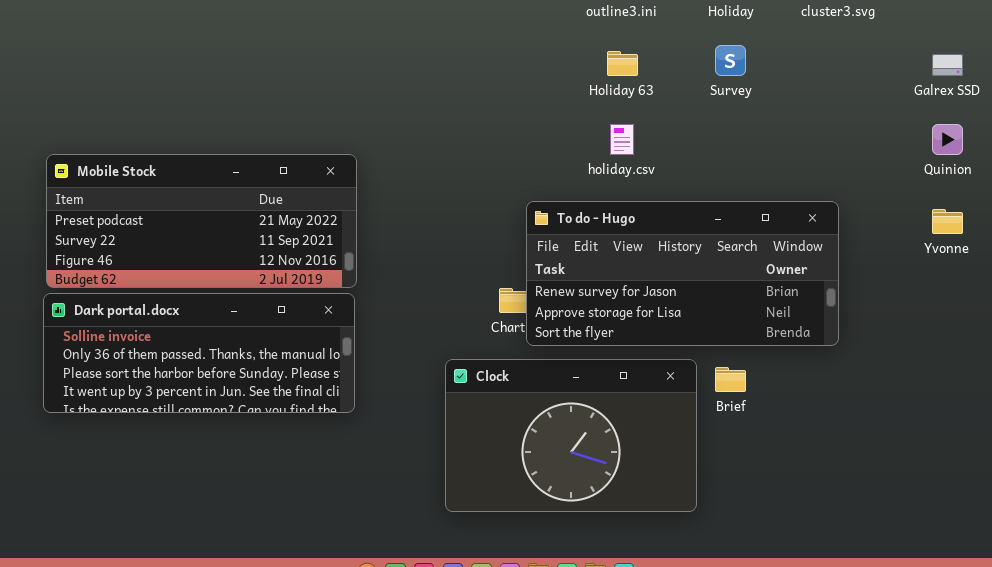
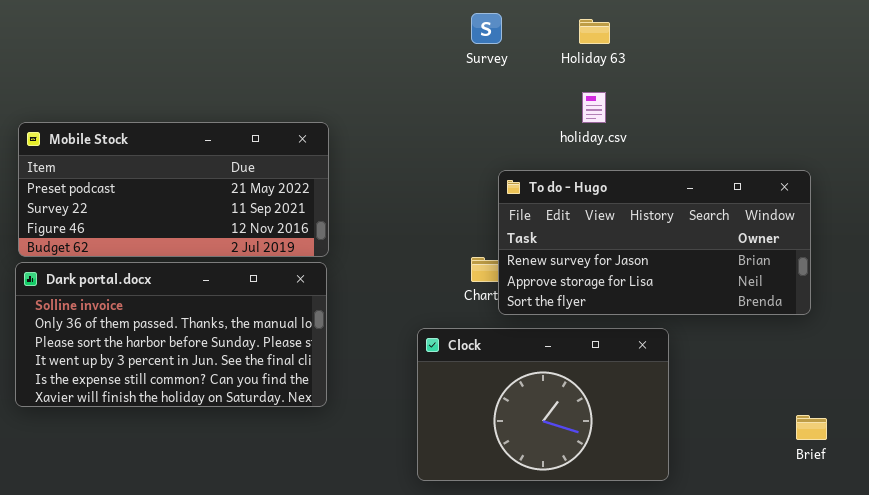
Survey: [715,45,746,76] -> [471,13,502,44], moved
Dark portal.docx: [43,293,355,413] -> [15,262,327,407], resized
Brief: [715,367,746,392] -> [796,415,827,440], moved

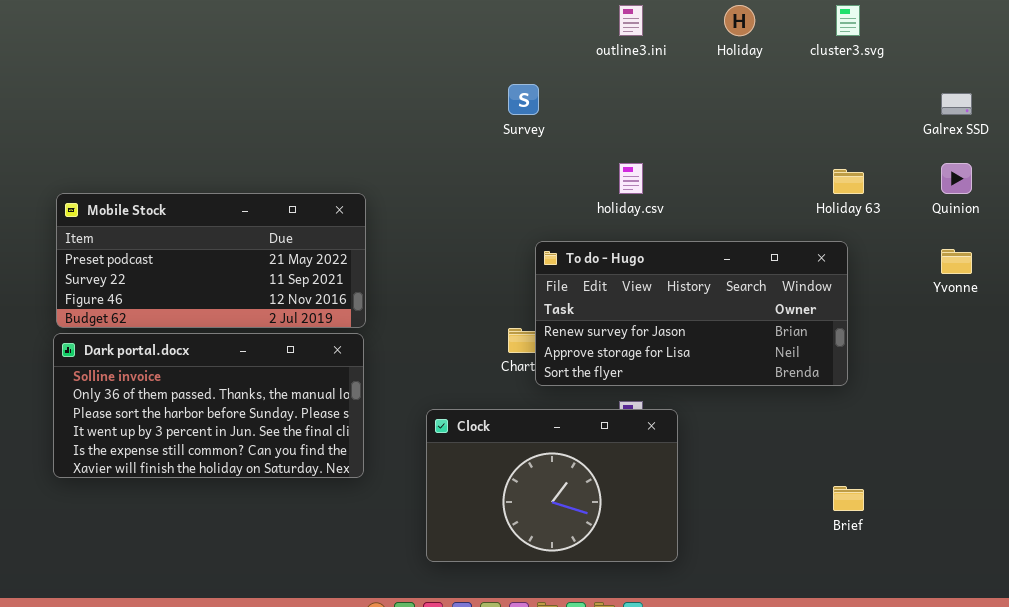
Holiday 63: [579,19,610,44] -> [833,169,864,194], moved
Clock: [417,328,669,481] -> [426,409,678,562], moved

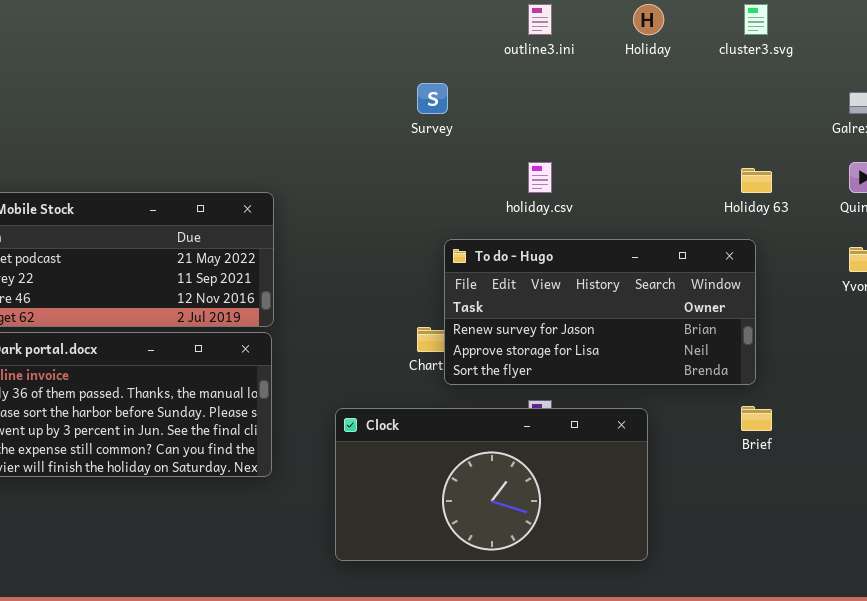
Clock: [426,409,678,562] -> [335,408,648,561], resized
Brief: [833,486,864,511] -> [741,406,772,431], moved

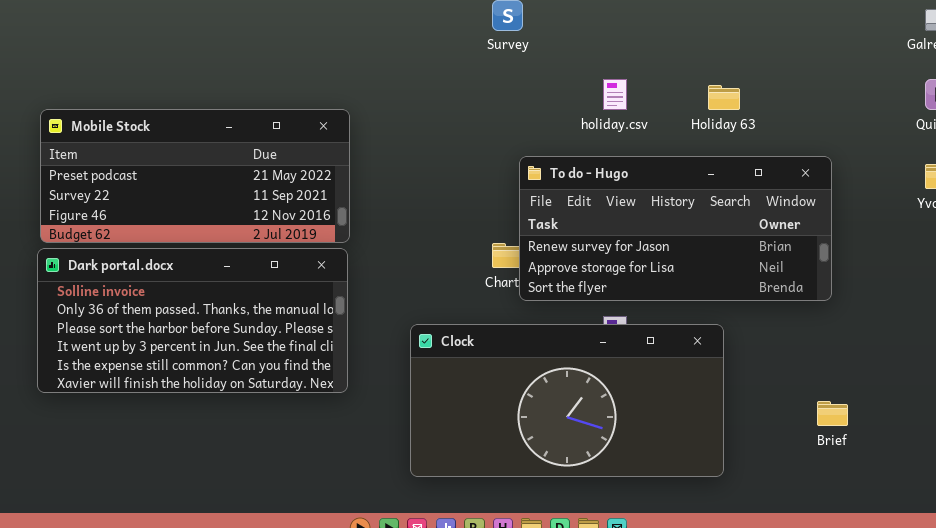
Holiday 63: [741,168,772,193] -> [708,85,740,110], moved
Brief: [741,406,772,431] -> [817,401,848,426], moved

